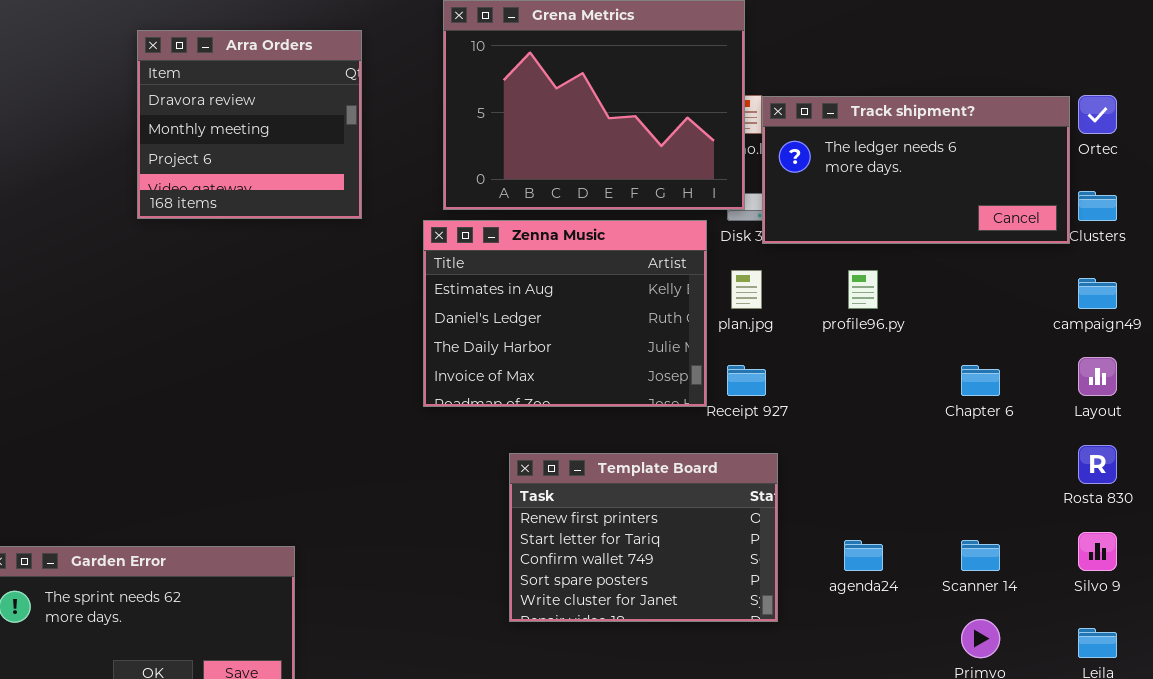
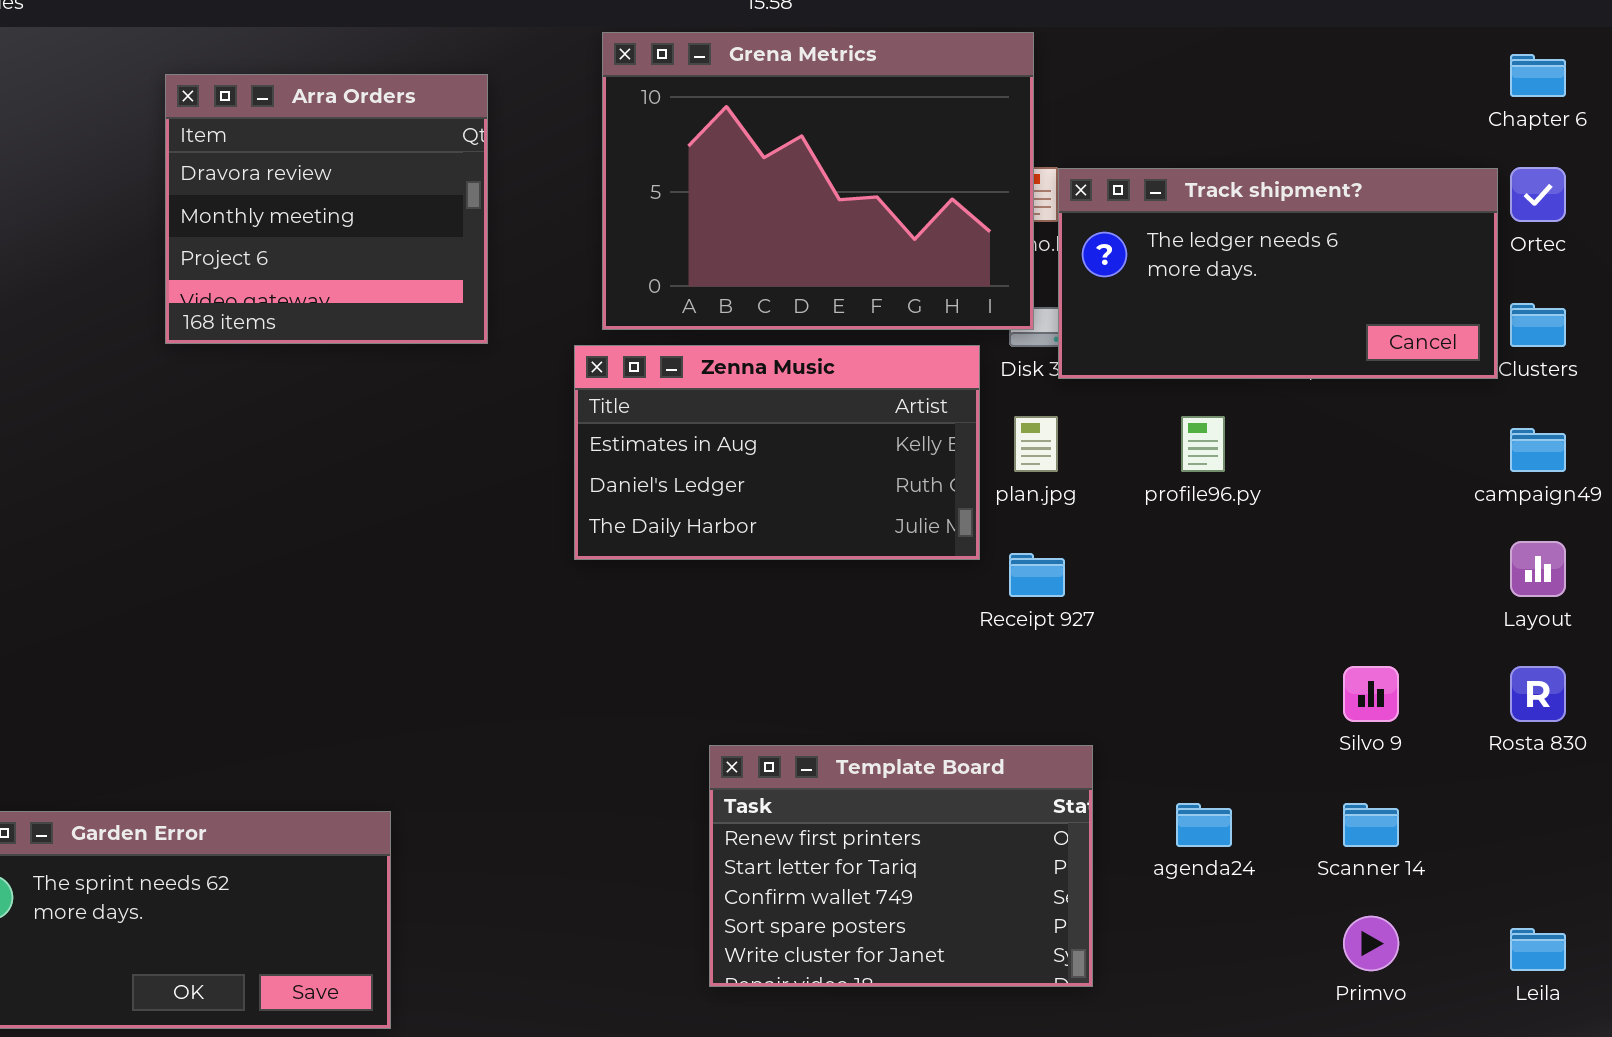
Zenna Music: [423,220,707,407] -> [574,345,980,560], resized
Chapter 6: [961,365,1000,396] -> [1510,54,1566,97], moved
Template Board: [509,453,778,622] -> [709,745,1093,987], moved
Silvo 9: [1078,532,1117,571] -> [1343,666,1399,722], moved

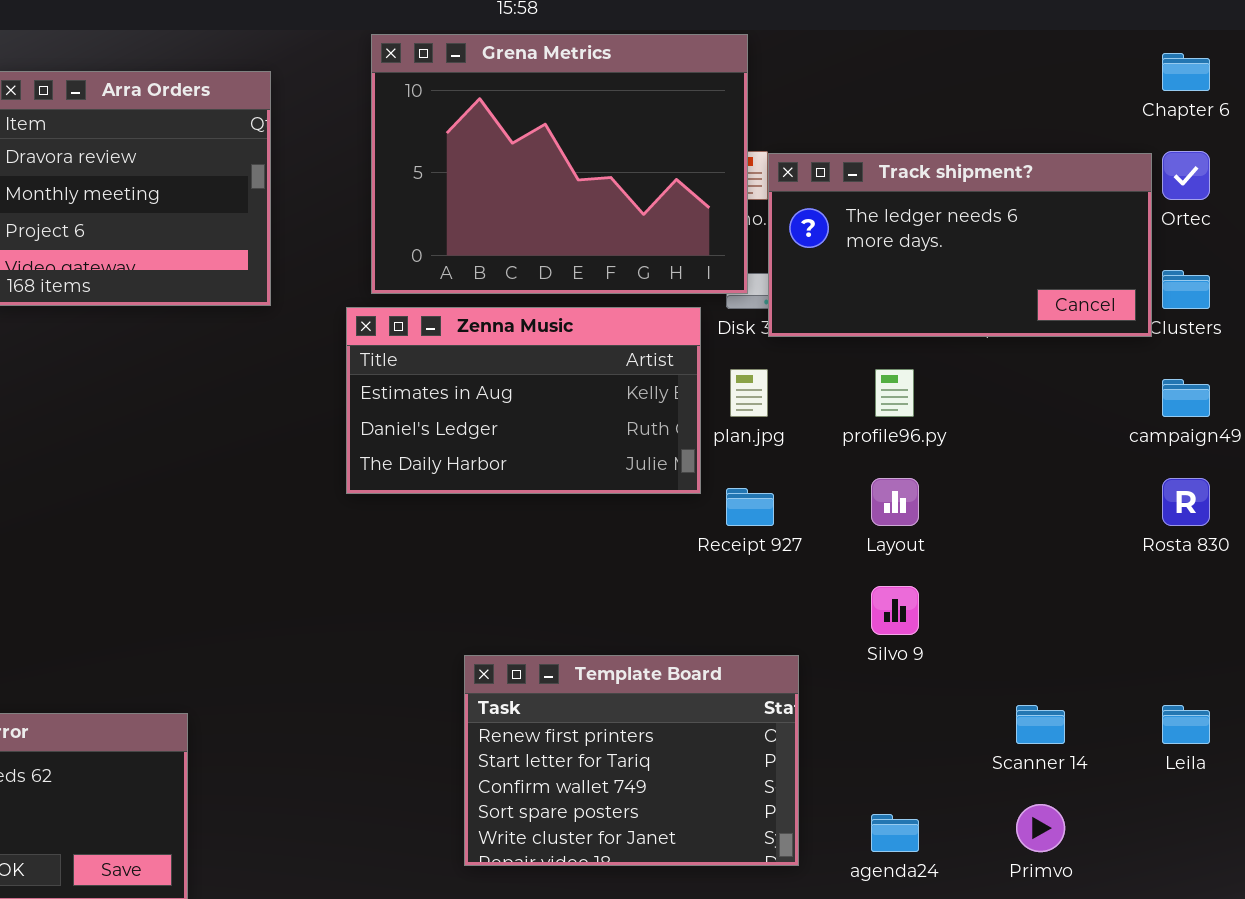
Layout: [1510,541,1566,597] -> [871,478,919,526], moved
Silvo 9: [1343,666,1399,722] -> [871,586,919,635], moved
Rosta 830: [1510,666,1566,722] -> [1162,478,1210,526], moved
agenda24: [1176,803,1232,847] -> [871,814,919,852], moved
Leila: [1510,928,1566,971] -> [1162,705,1210,744], moved

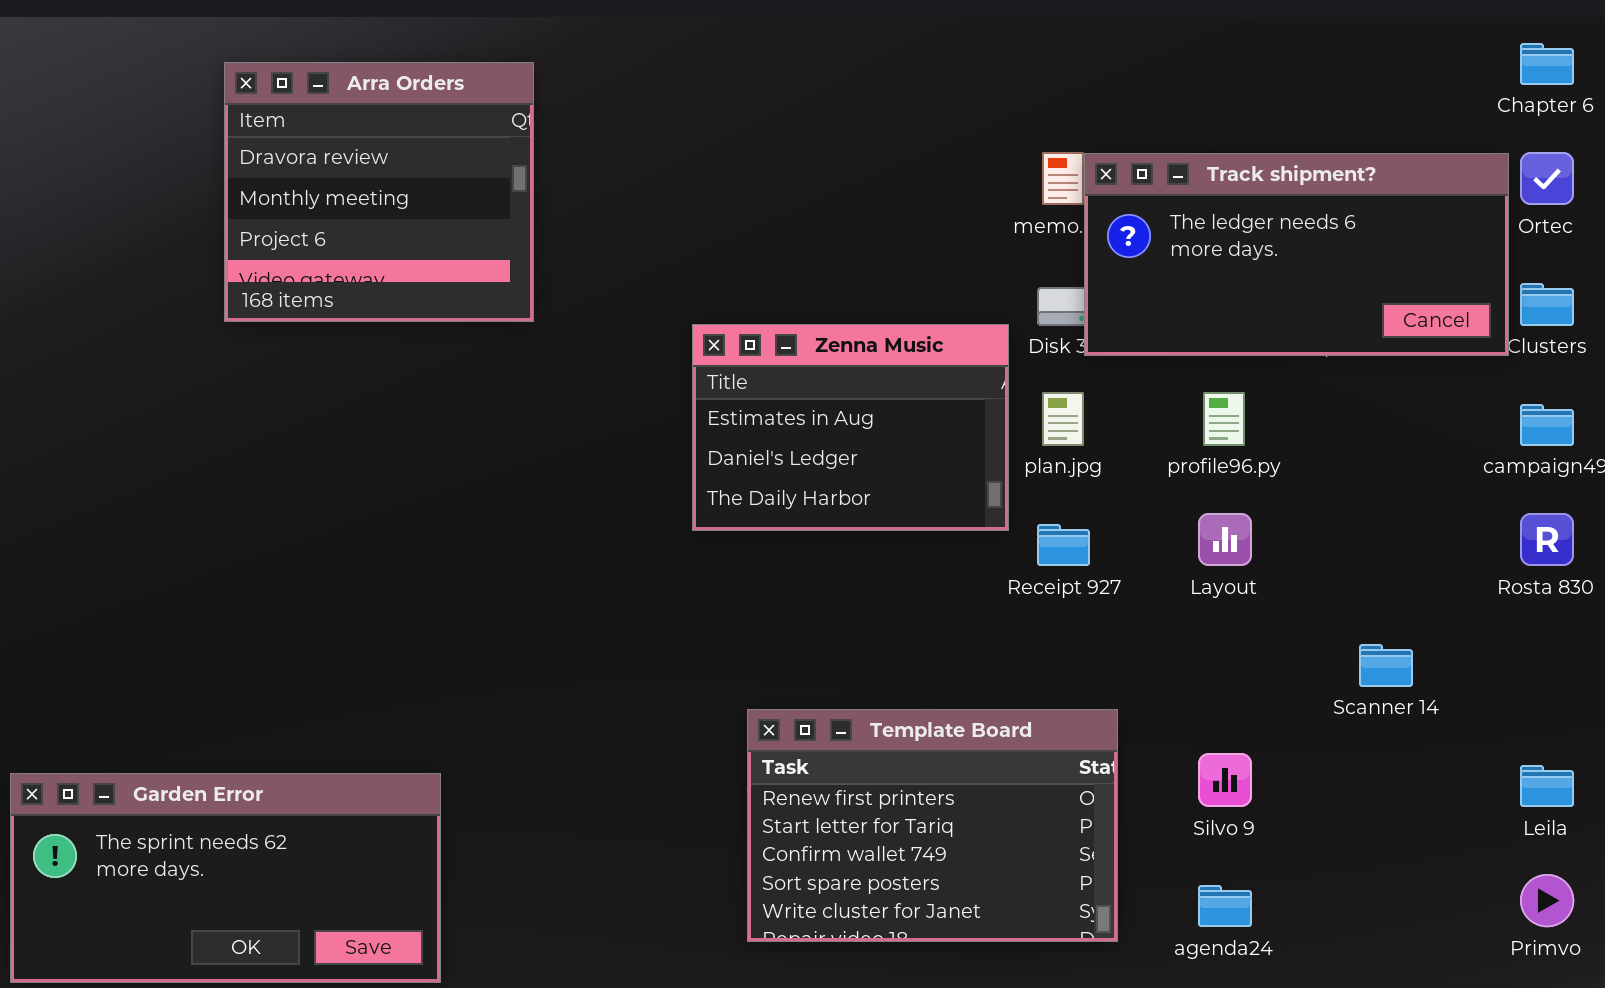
Grena Metrics: [371,34,748,294] -> none, closed
Zenna Music: [346,307,701,494] -> [692,324,1009,531], resized
Silvo 9: [871,586,919,635] -> [1198,753,1252,807], moved
Scanner 14: [1016,705,1065,744] -> [1359,644,1413,687], moved
Primvo: [1016,804,1065,852] -> [1520,874,1574,927], moved

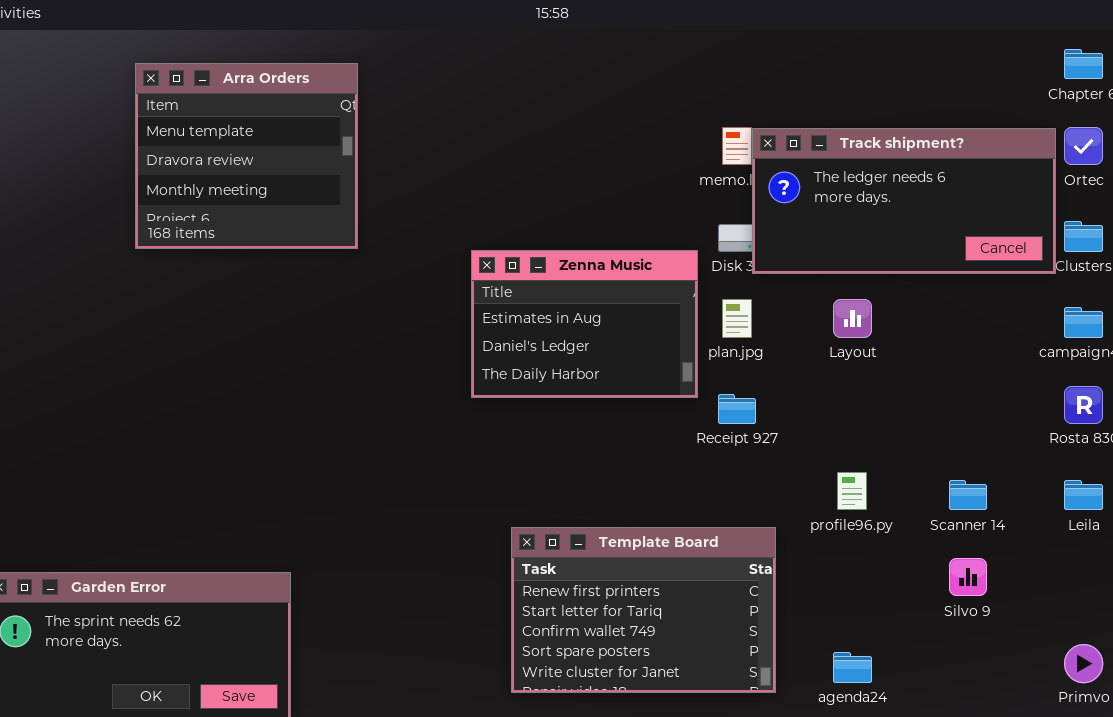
Arra Orders: [224,62,534,322] -> [135,63,358,249], scrolled up 1 row
profile96.py: [1203,392,1245,446] -> [837,472,867,510], moved
Layout: [1198,513,1252,566] -> [833,299,872,338], moved
Silvo 9: [1198,753,1252,807] -> [949,558,987,596], moved
Leila: [1520,765,1574,807] -> [1064,480,1103,510], moved

